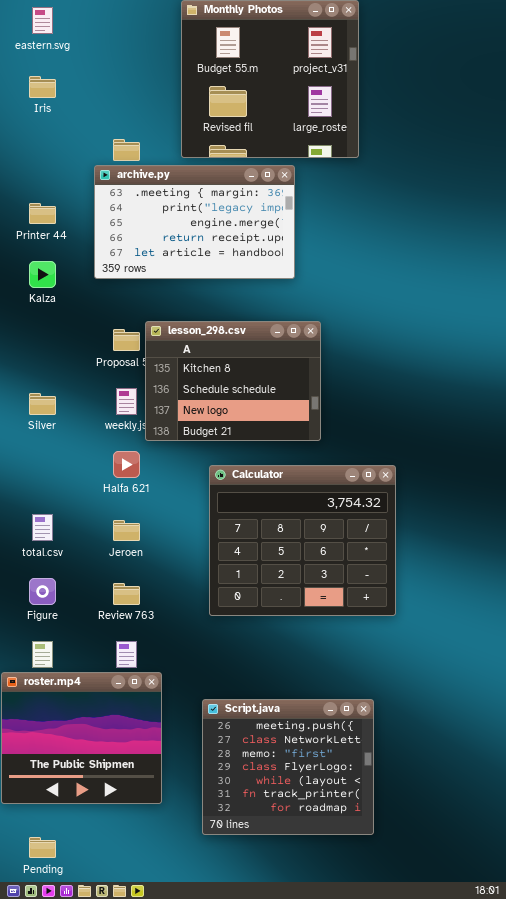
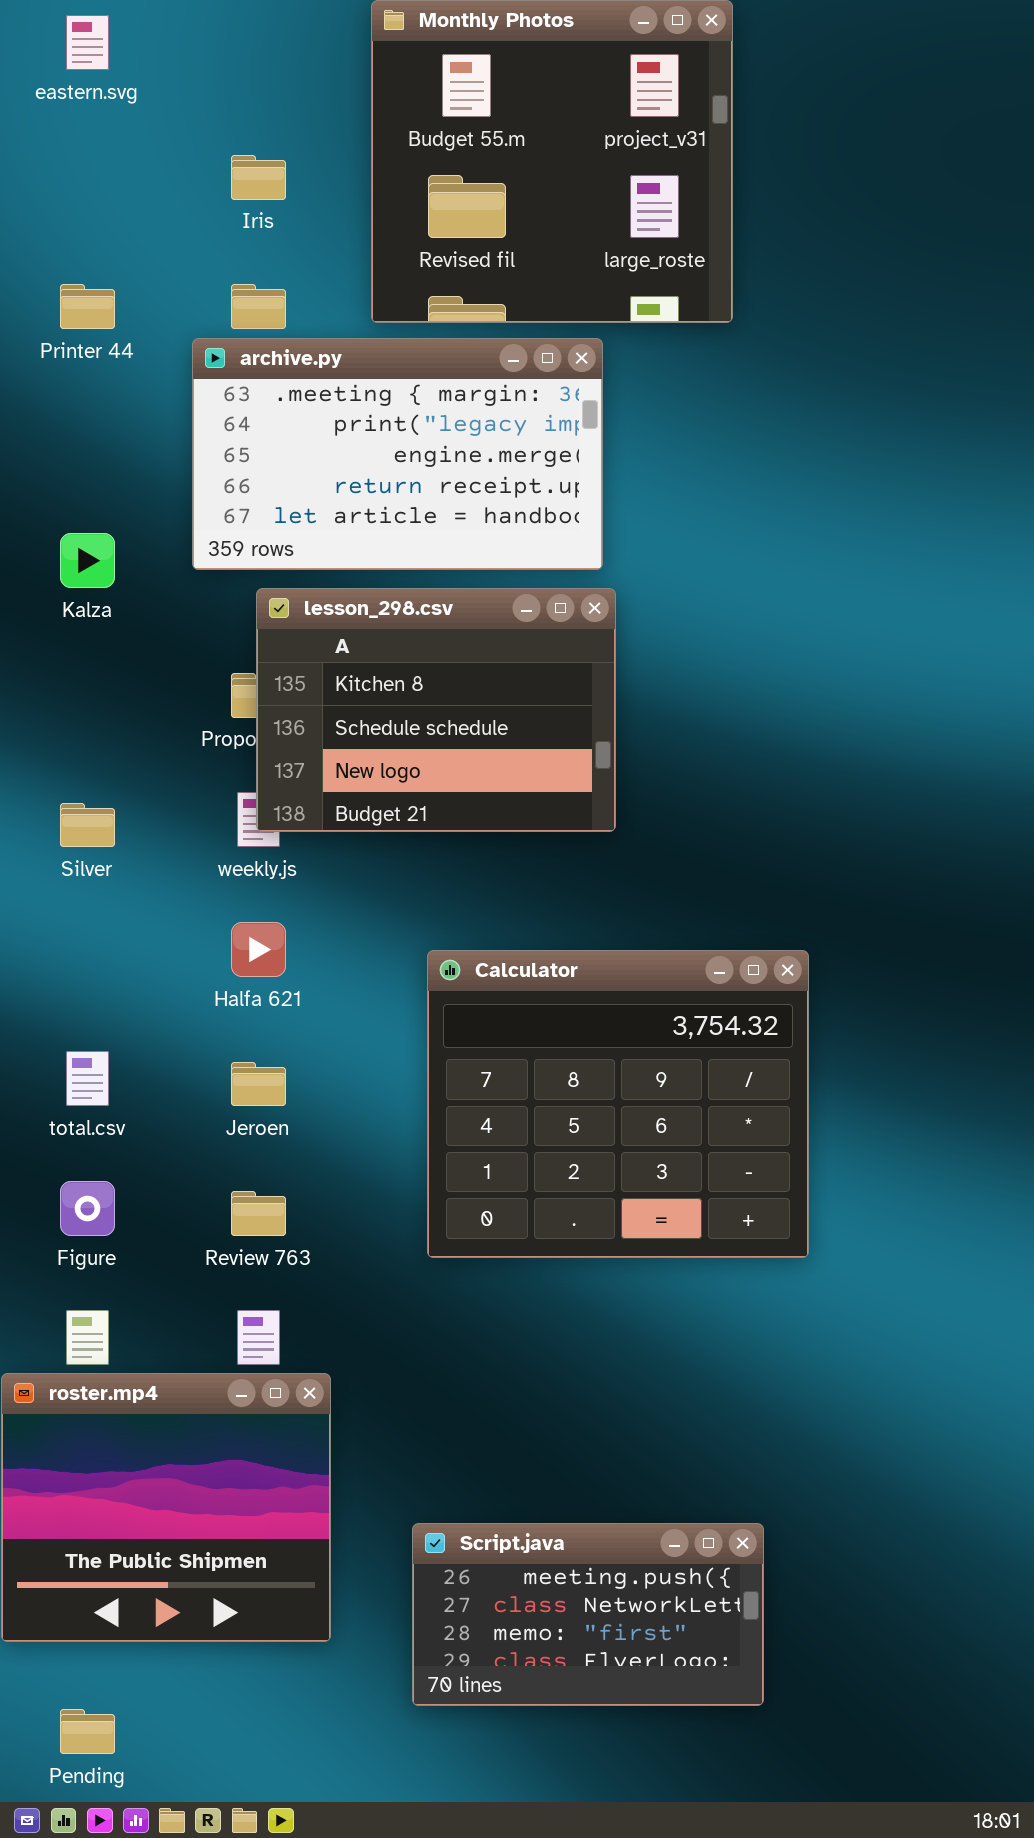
Iris: [29,76,56,98] -> [231,155,286,200], moved
Printer 44: [29,203,56,224] -> [60,284,115,329], moved
lesson_298.csv: [145,321,321,441] -> [256,588,616,832], moved
Script.java: [202,699,374,835] -> [412,1523,764,1706], resized

